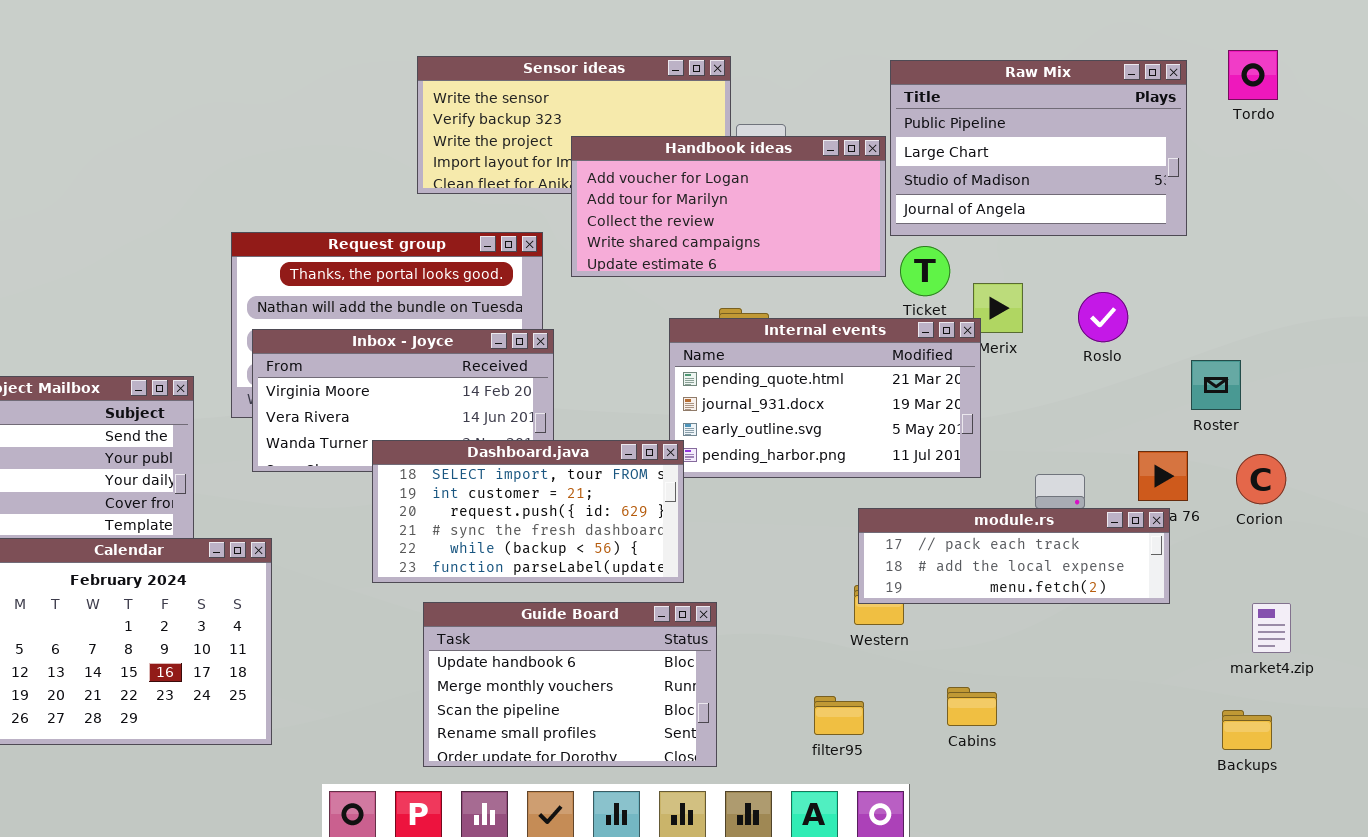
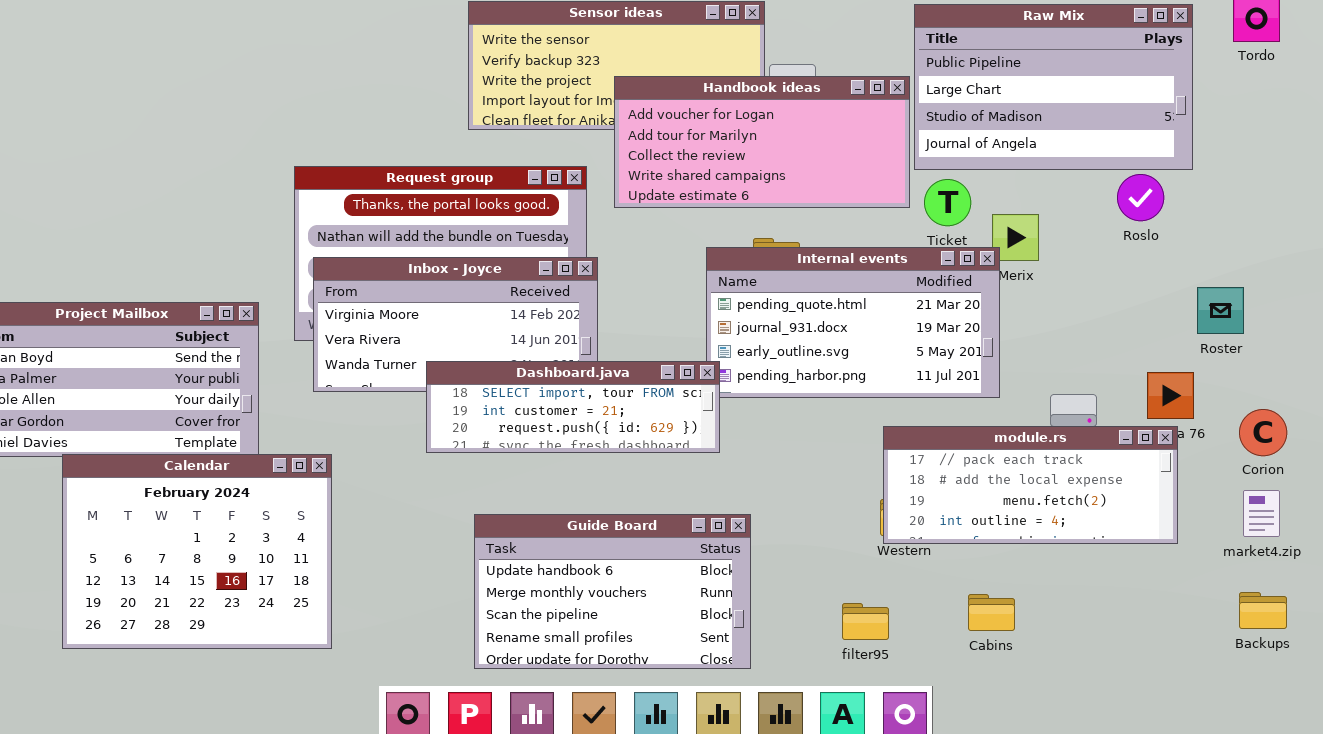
Roslo: [1078,292,1128,342] -> [1117,174,1164,221], moved
Dashboard.java: [372,440,684,583] -> [426,361,720,453], resized
Corion: [1236,454,1286,504] -> [1239,409,1287,456], moved
module.rs: [858,508,1170,604] -> [883,426,1178,544], resized
market4.zip: [1252,603,1291,653] -> [1243,490,1280,537], moved
Backups: [1222,710,1272,750] -> [1239,592,1287,629], moved

